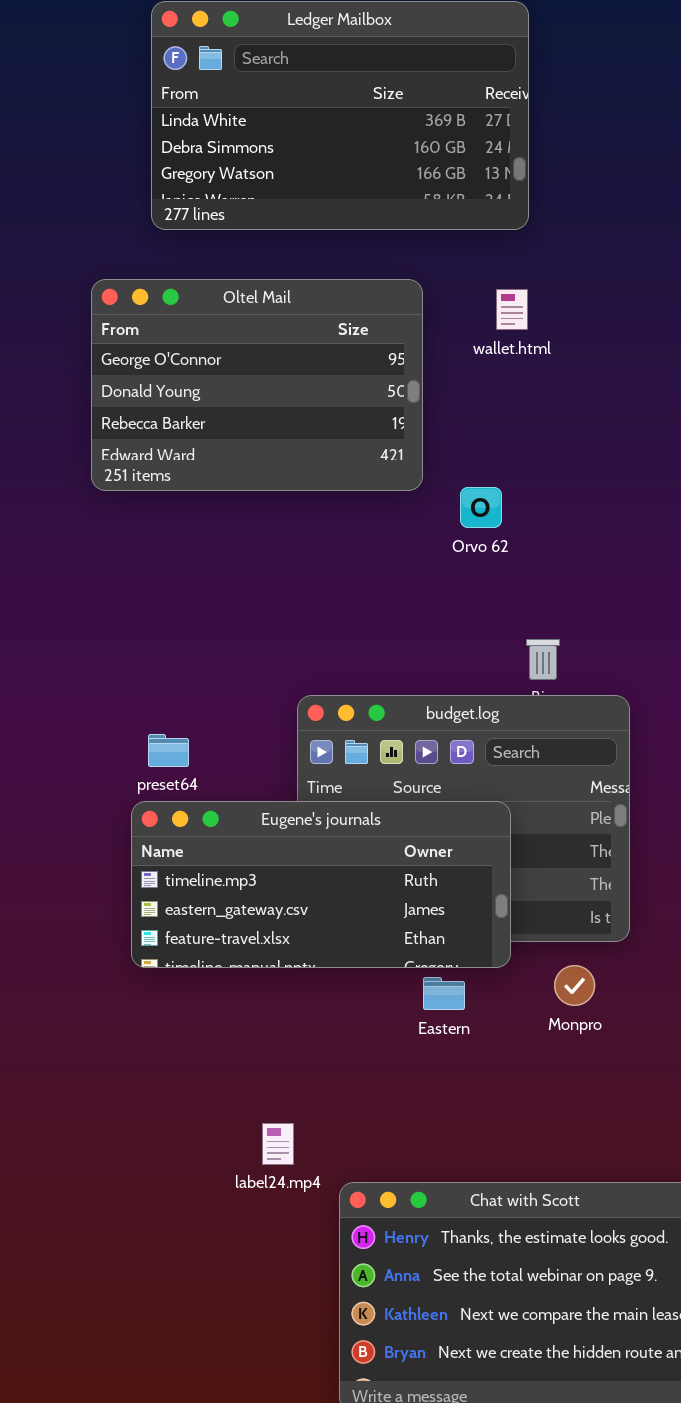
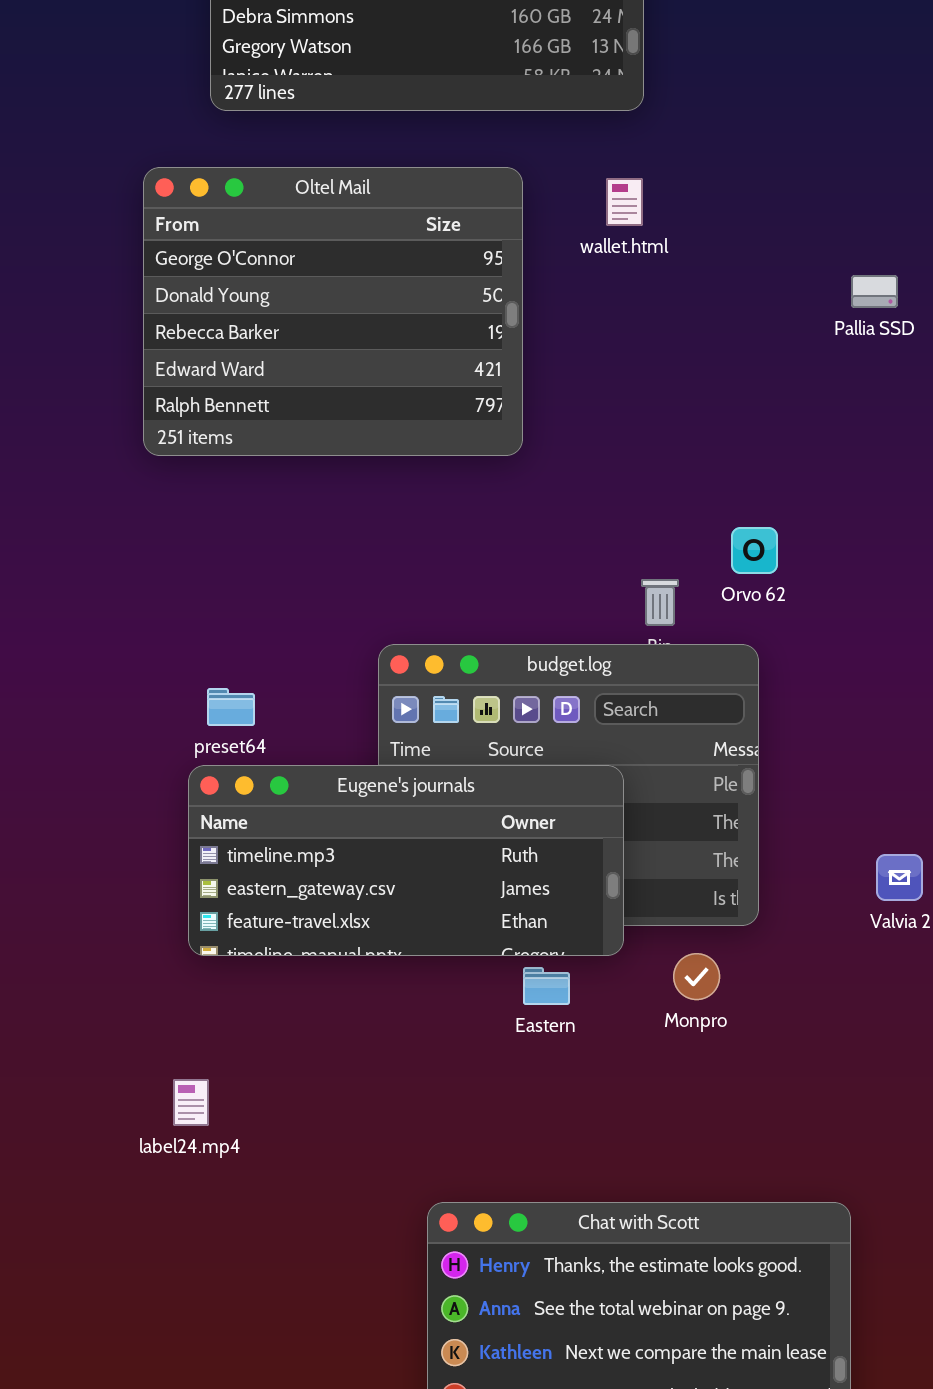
Oltel Mail: [91,279,423,491] -> [143,167,523,456], resized
Orvo 62: [460,487,502,528] -> [731,527,778,574], moved
label24.mp4: [262,1123,294,1165] -> [173,1079,209,1126], moved

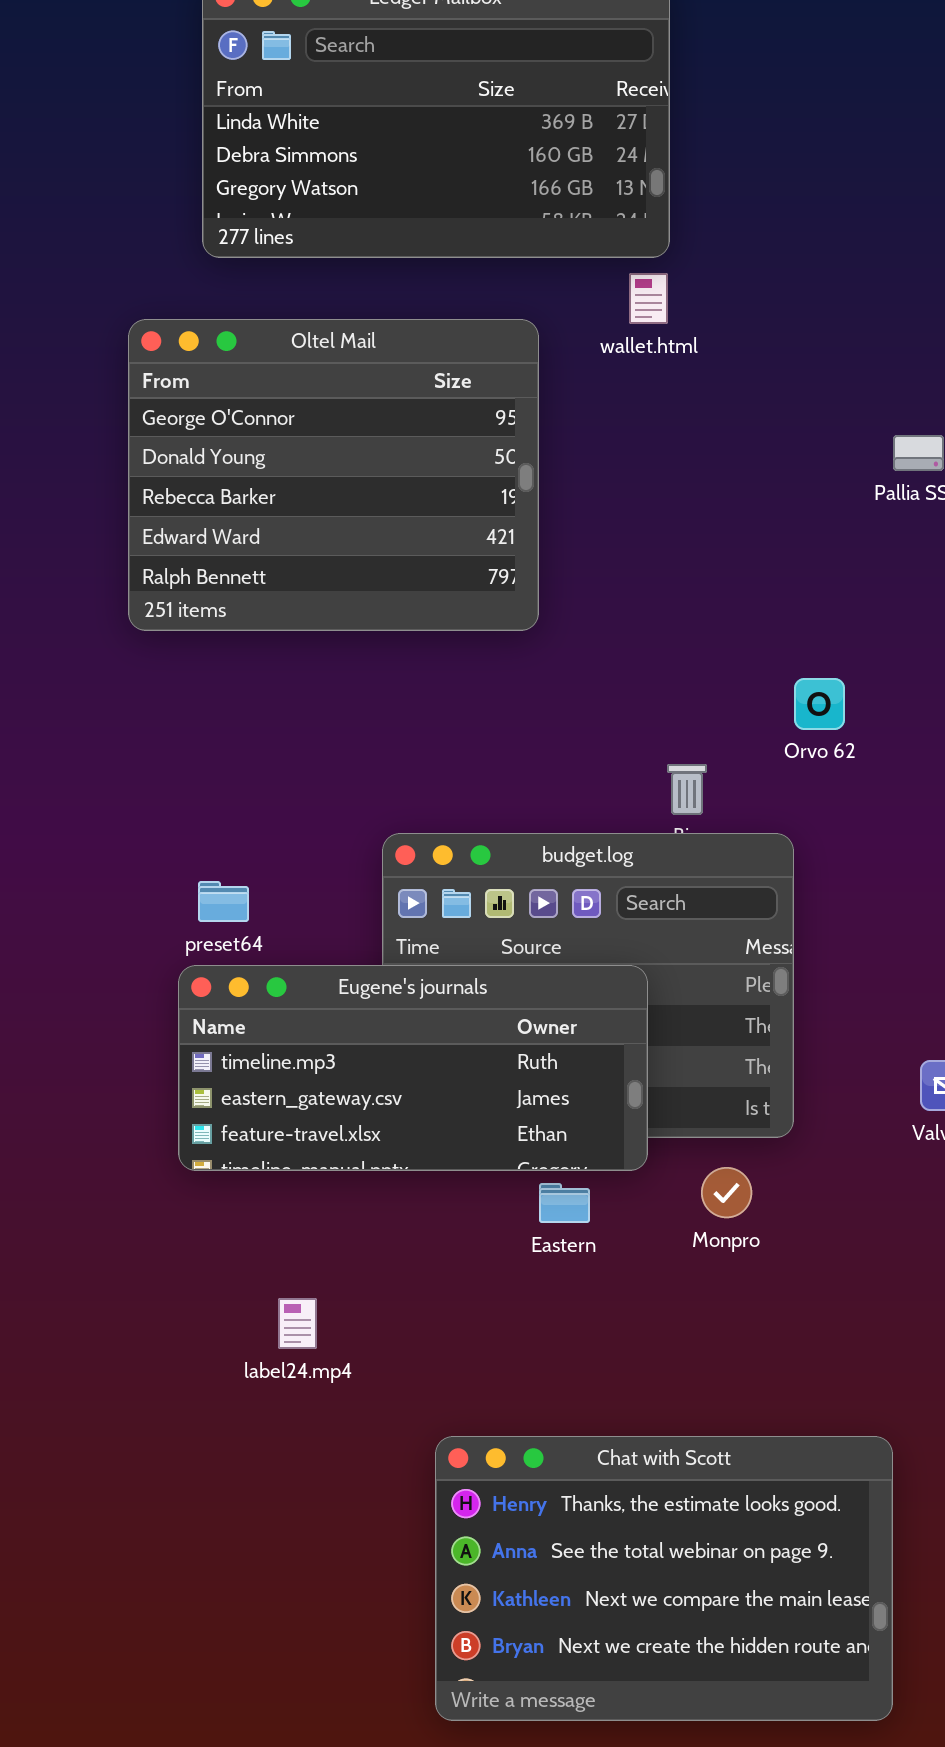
wallet.html: [606,178,643,226] -> [629,273,668,324], moved
Orvo 62: [731,527,778,574] -> [794,678,845,730], moved
label24.mp4: [173,1079,209,1126] -> [278,1298,317,1349], moved

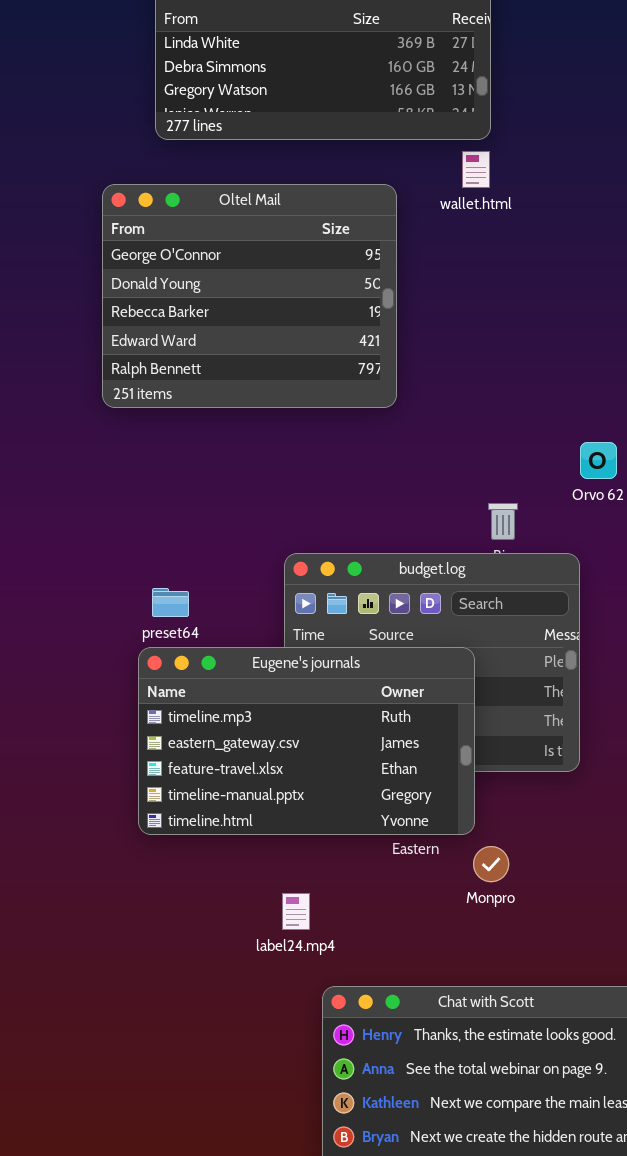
Eugene's journals: [178,965,648,1171] -> [138,647,475,835], resized
Monpro: [701,1167,752,1218] -> [473,846,509,882], moved
label24.mp4: [278,1298,317,1349] -> [282,893,310,930], moved

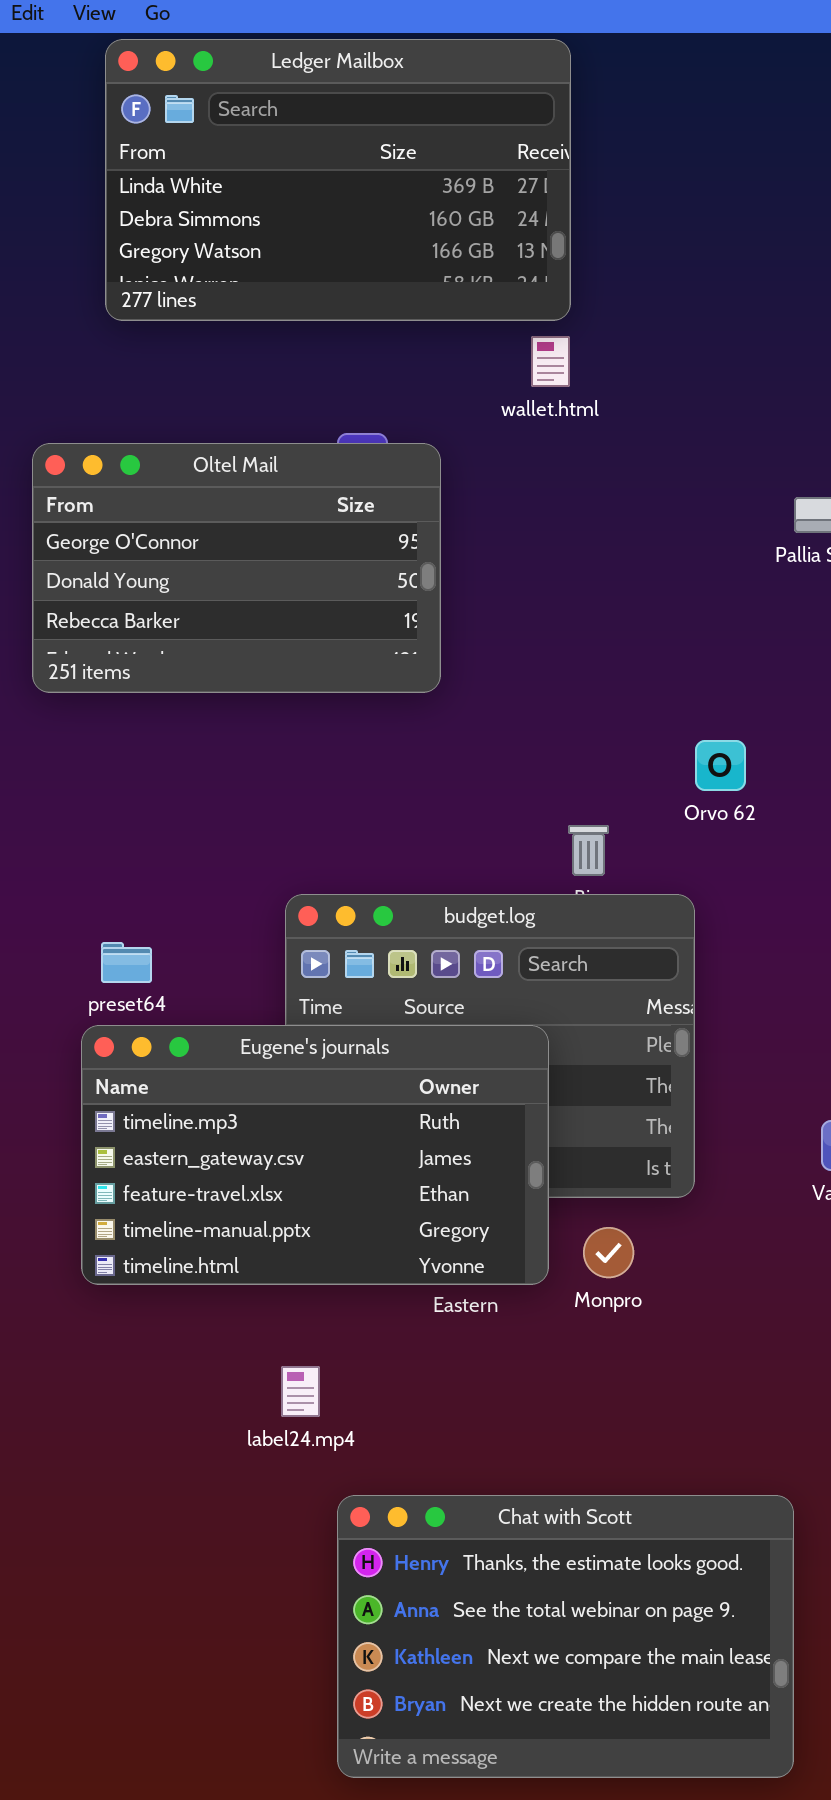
Oltel Mail: [102,184,397,408] -> [32,443,441,693], resized
Monpro: [473,846,509,882] -> [583,1227,634,1278], moved

